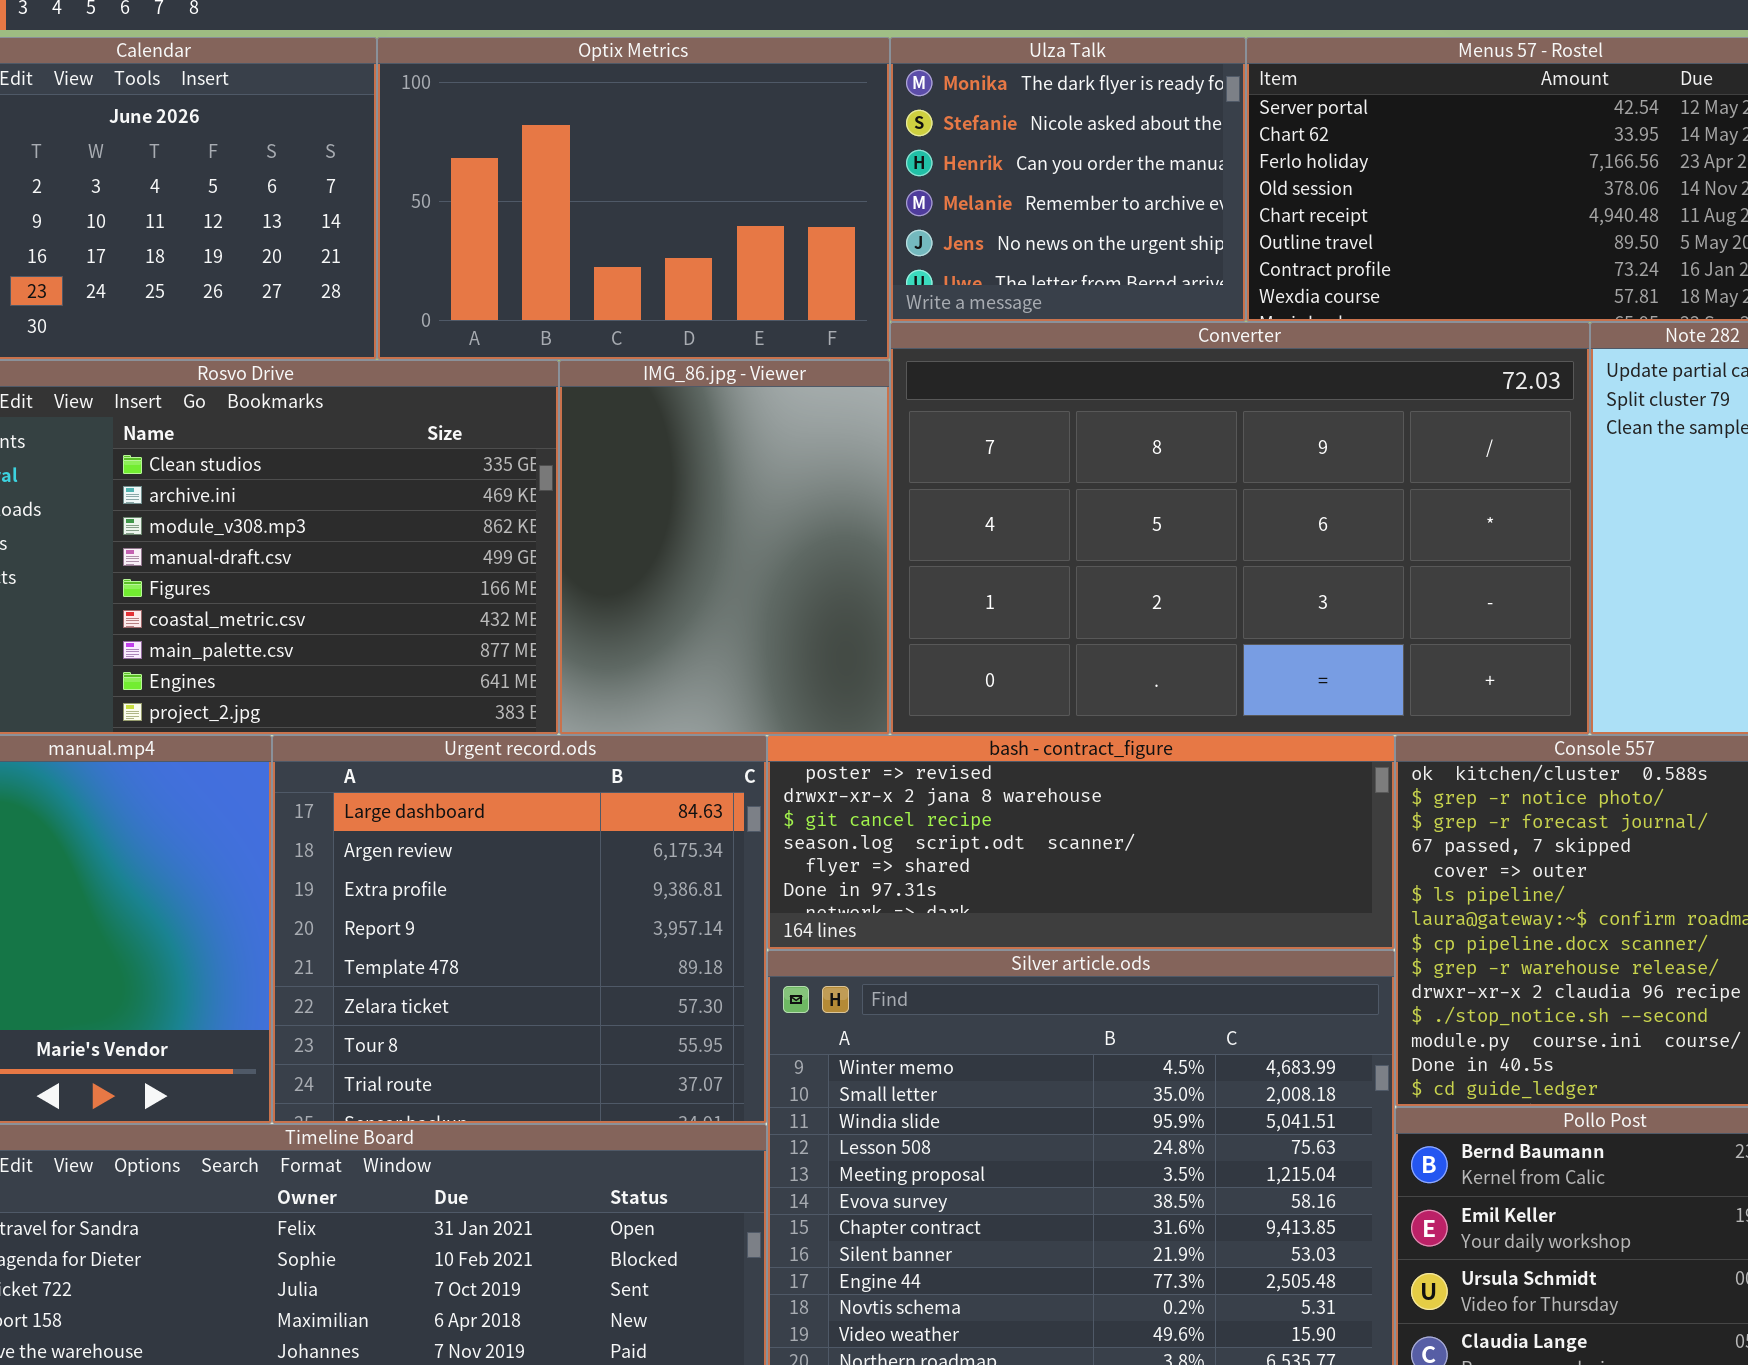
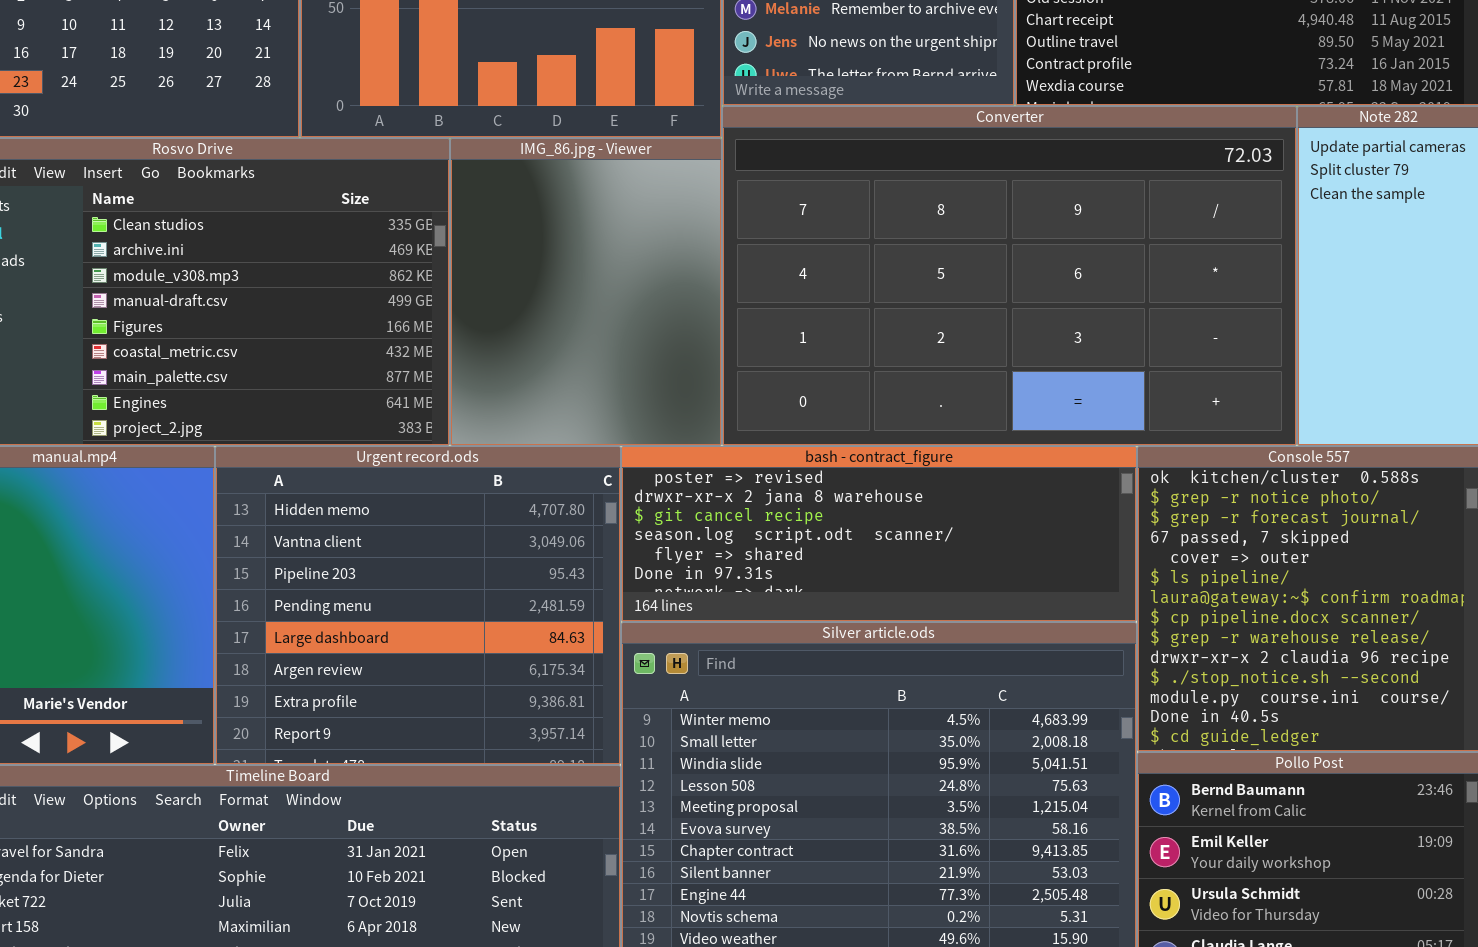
Urgent record.ods: [272,735,767,1124] -> [215,446,621,765], scrolled up 4 rows

